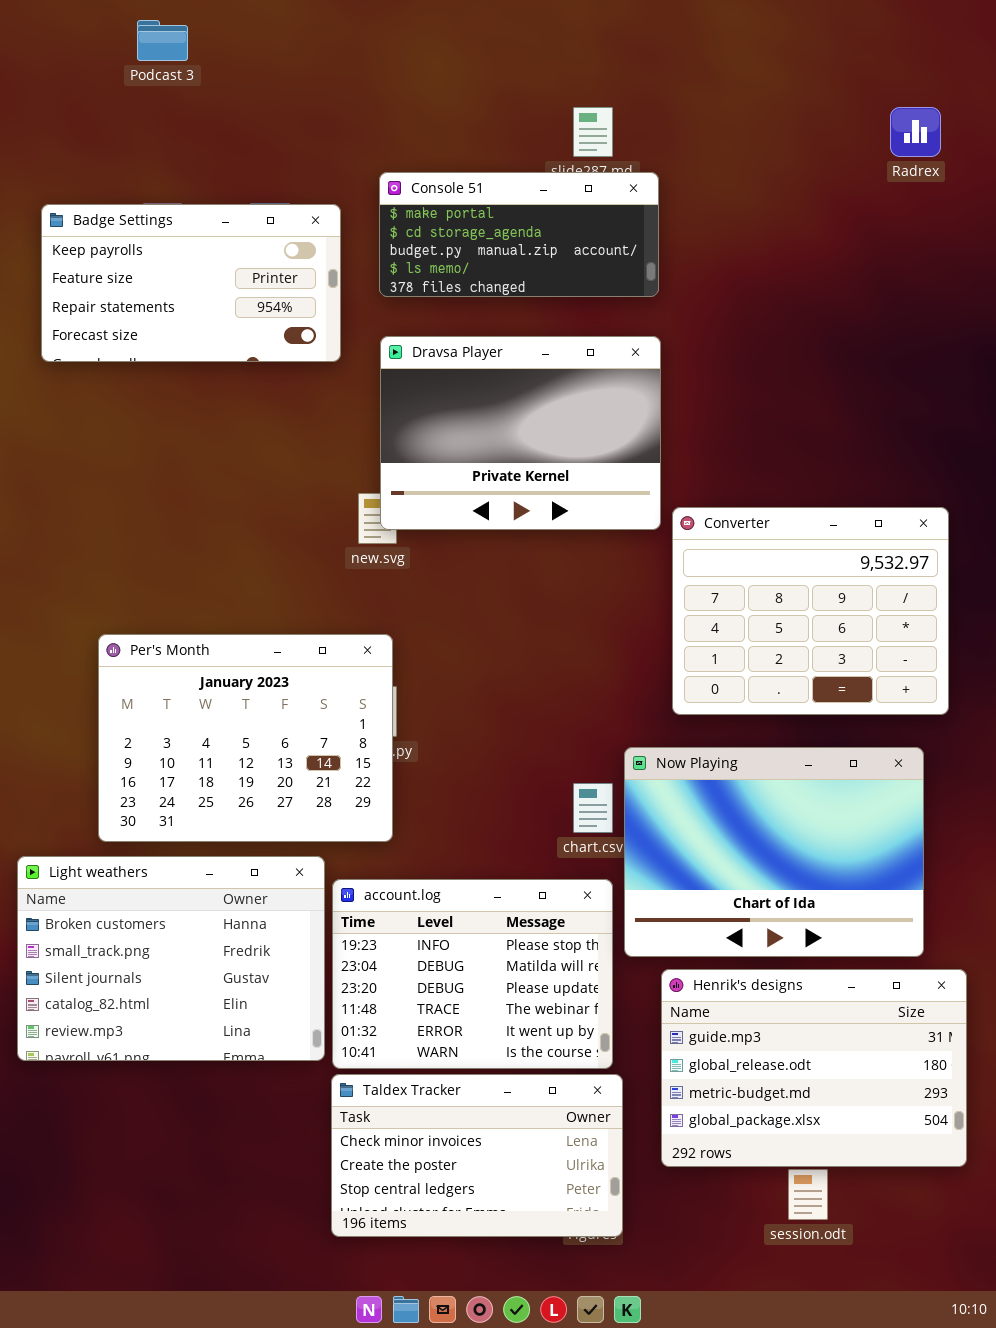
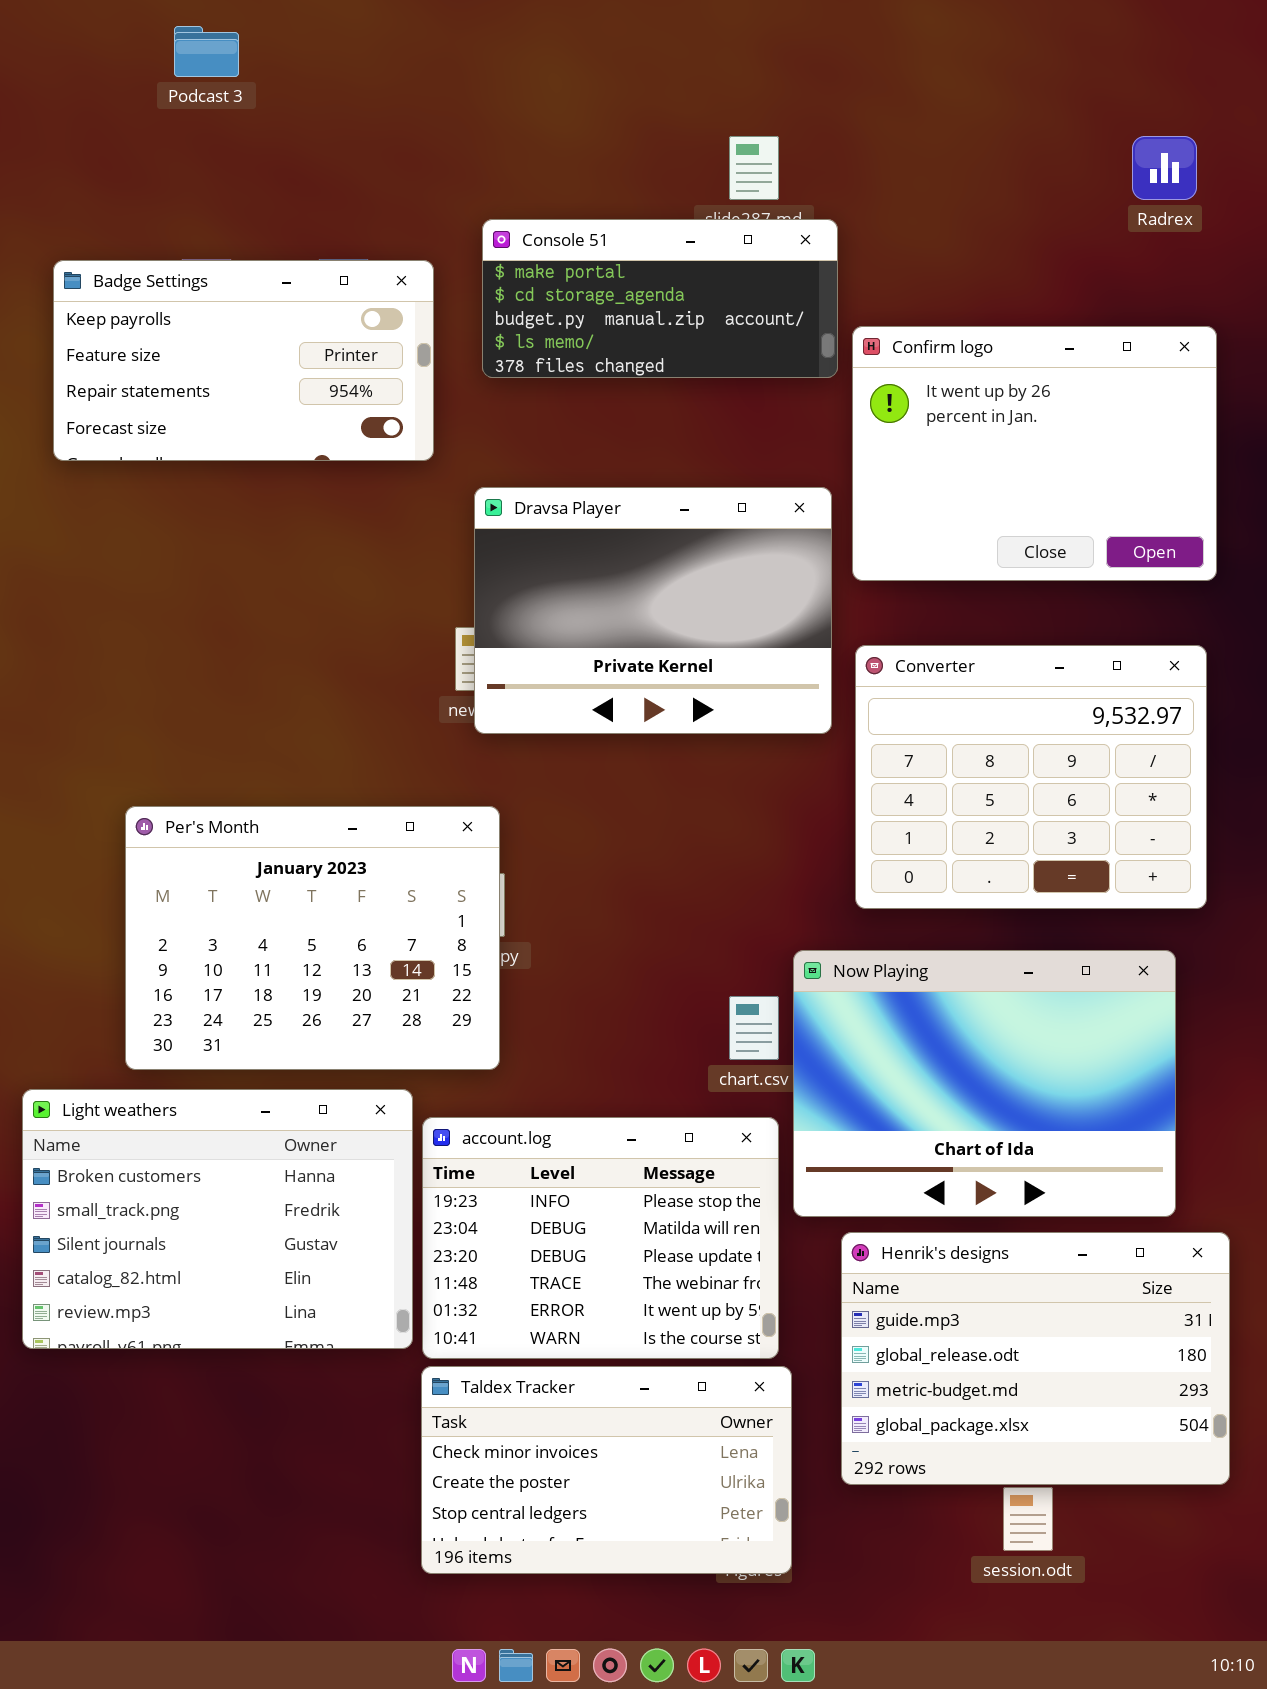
Confirm logo: none -> [852,326,1217,581], opened
Dravsa Player: [380,336,661,530] -> [474,487,832,734], moved

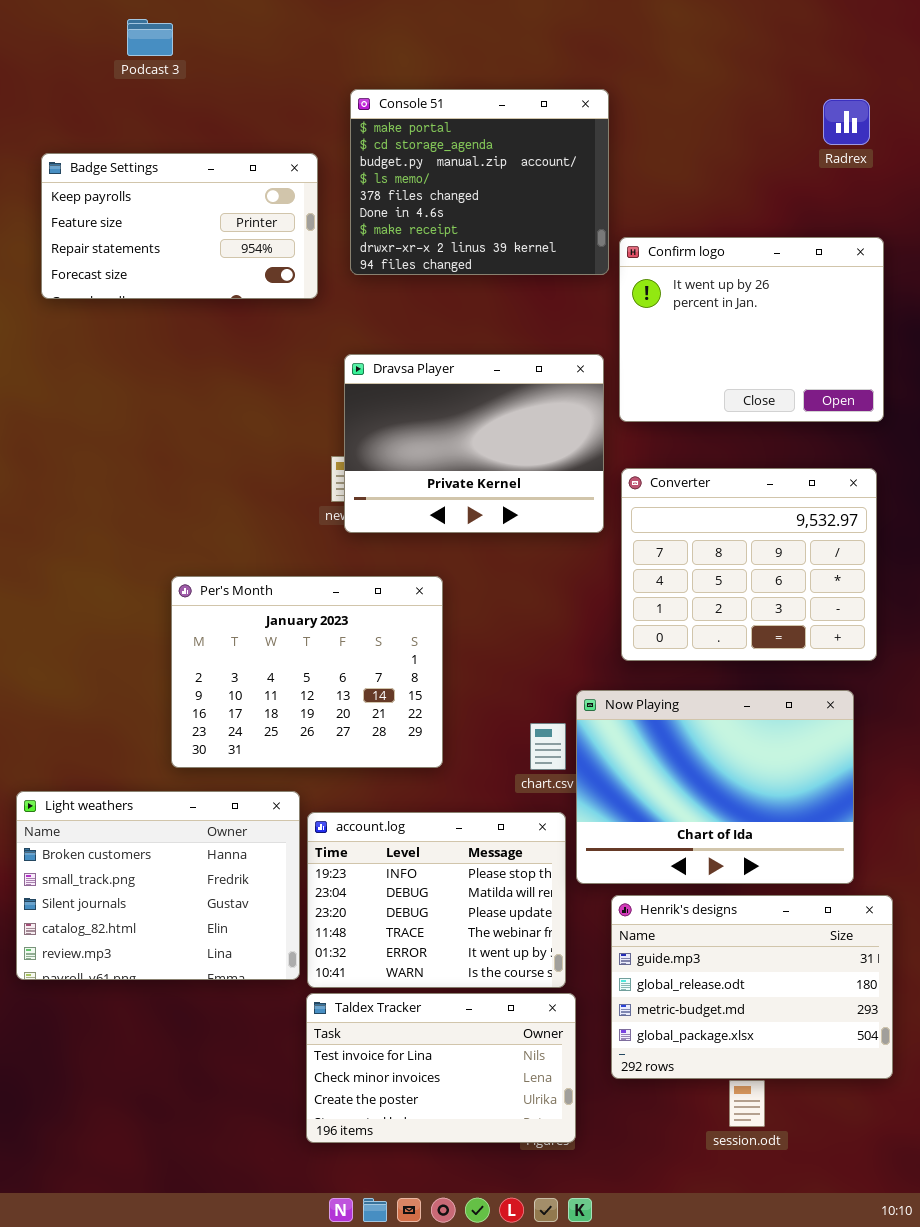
Console 51: [482,219,838,378] -> [350,89,609,275], resized
Badge Settings: [53,260,434,461] -> [41,153,318,299], moved
Per's Month: [125,806,500,1070] -> [171,576,443,768], moved
Taldex Tracker: [421,1366,792,1574] -> [306,993,576,1143], scrolled up 1 row

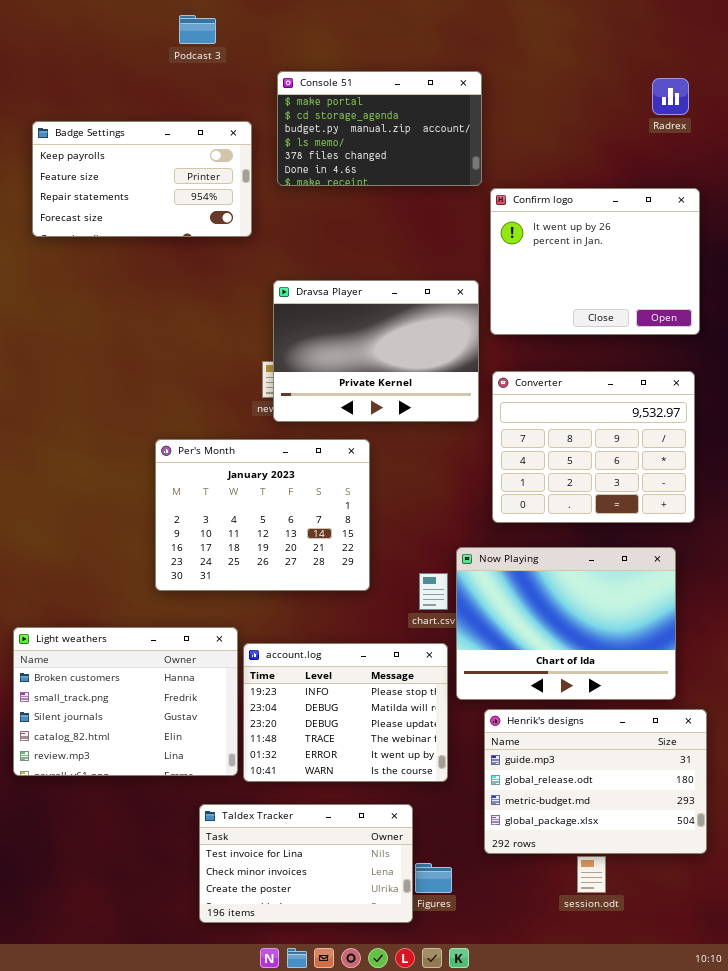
Podcast 3: [127,19,173,56] -> [179,15,216,44], moved
Console 51: [350,89,609,275] -> [277,71,482,186], resized
Per's Month: [171,576,443,768] -> [155,439,370,591], moved
Taldex Tracker: [306,993,576,1143] -> [199,804,413,923], moved

